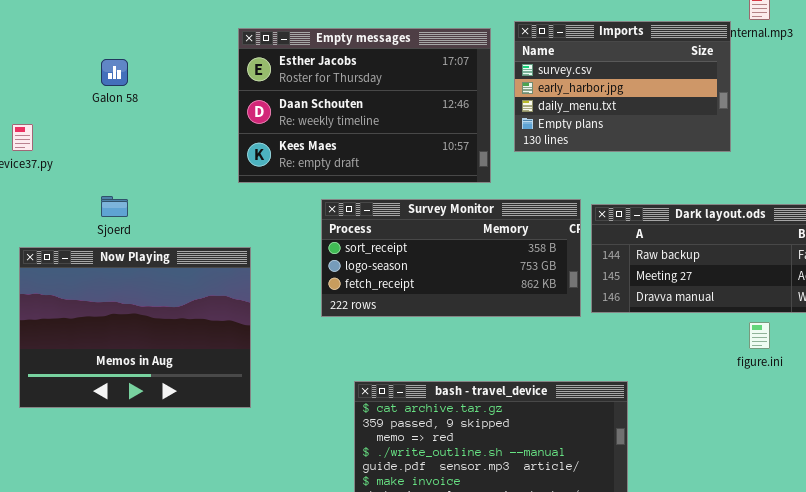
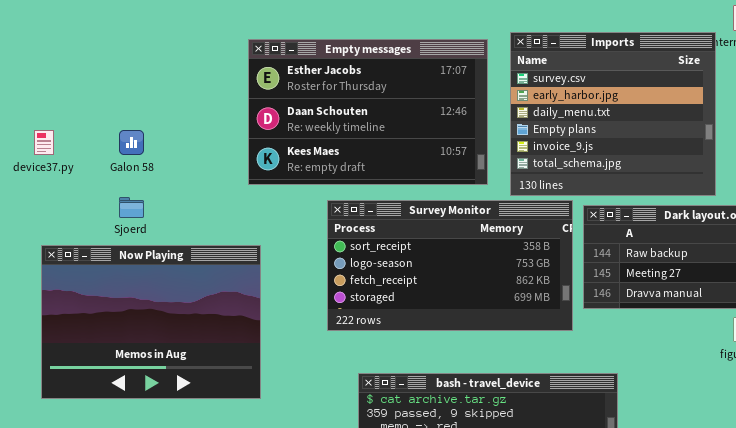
Imports: [514,21,731,152] -> [510,32,716,196], resized
Galon 58: [101,59,128,86] -> [119,130,144,155], moved
Survey Monitor: [321,199,581,317] -> [327,200,573,331], resized

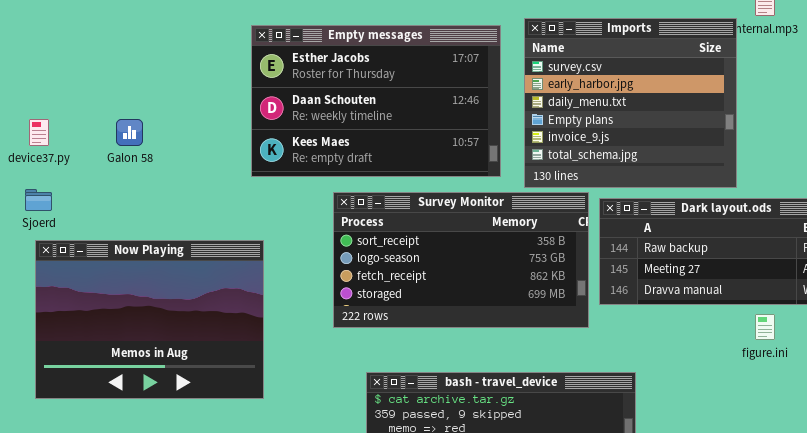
Sjoerd: [119,197,144,218] -> [25,189,52,211], moved

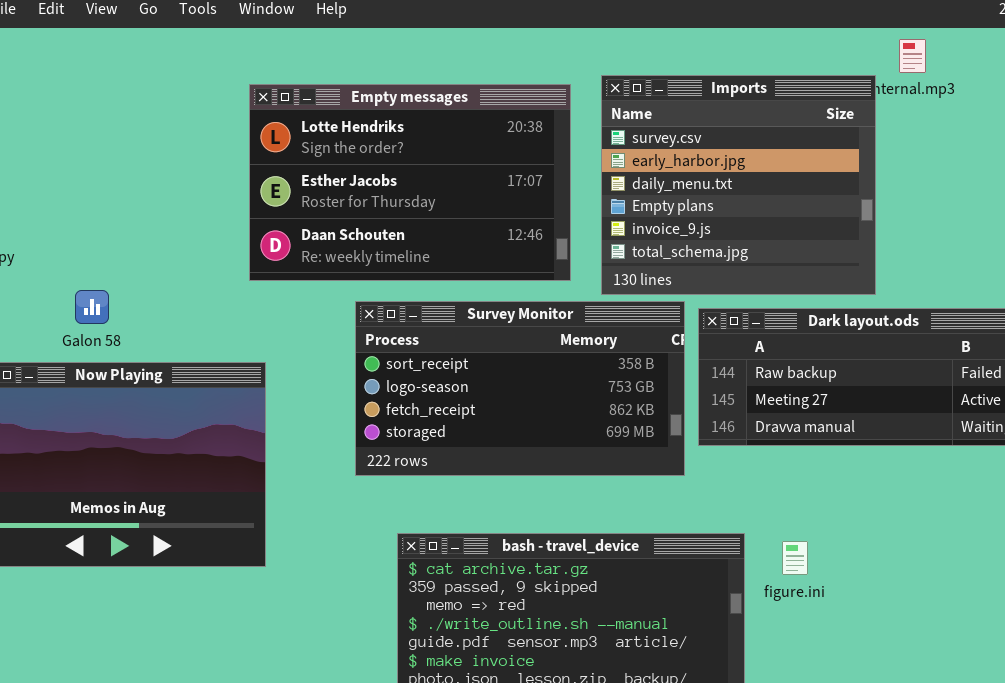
Empty messages: [251,25,501,177] -> [249,84,571,281], scrolled up 1 row
Galon 58: [116,119,143,146] -> [75,290,109,324], moved
figure.ini: [755,314,775,340] -> [782,541,808,575], moved

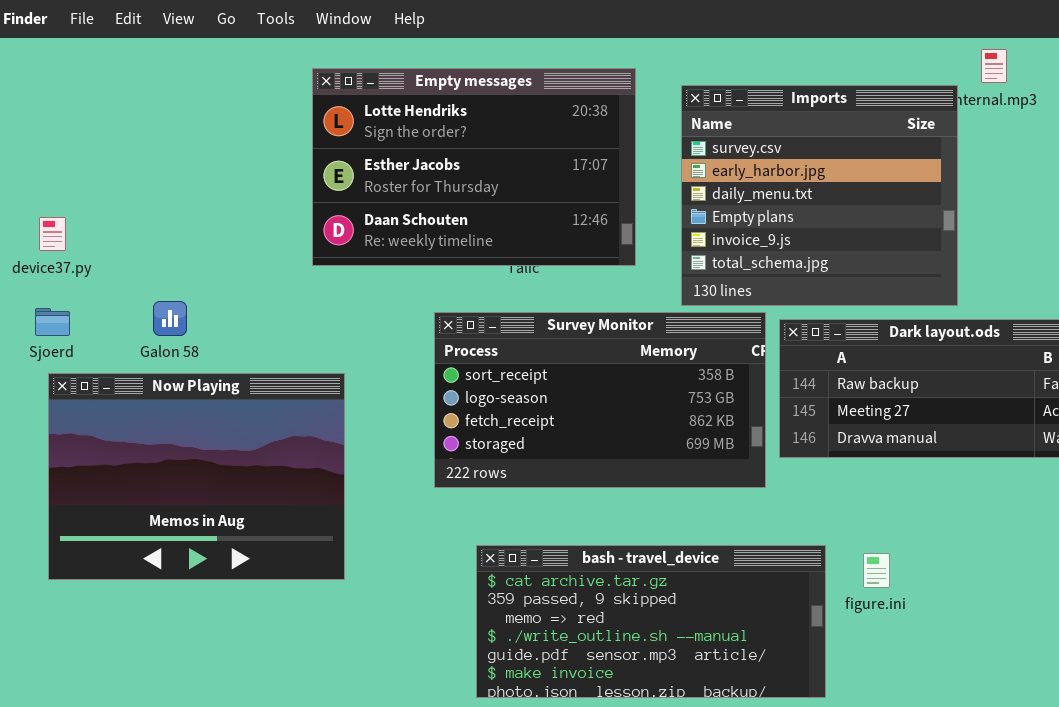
Empty messages: [249,84,571,281] -> [312,68,636,266], moved

